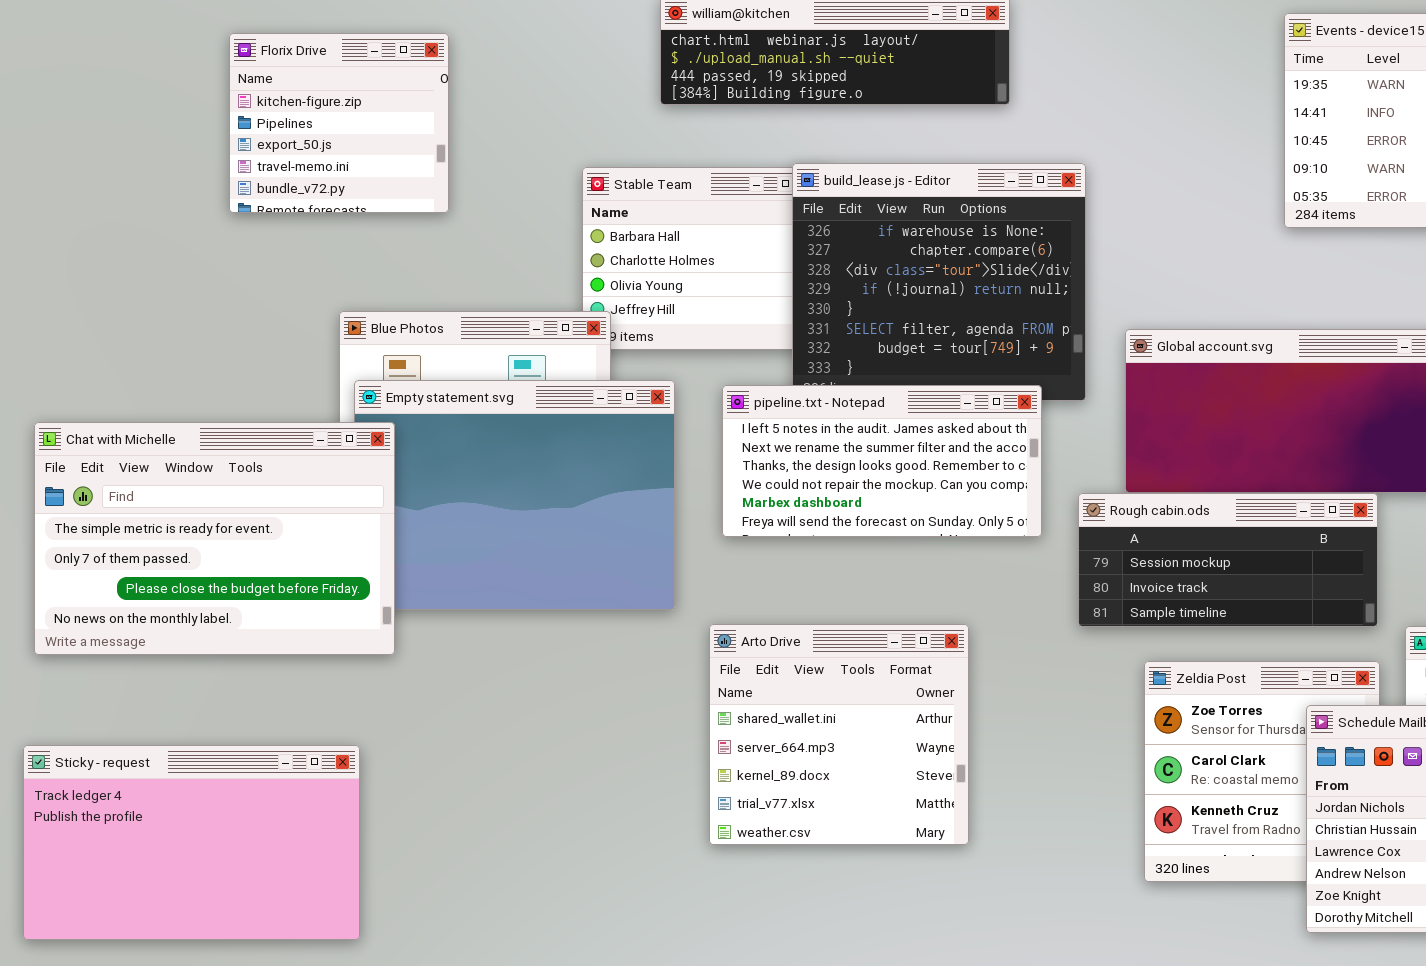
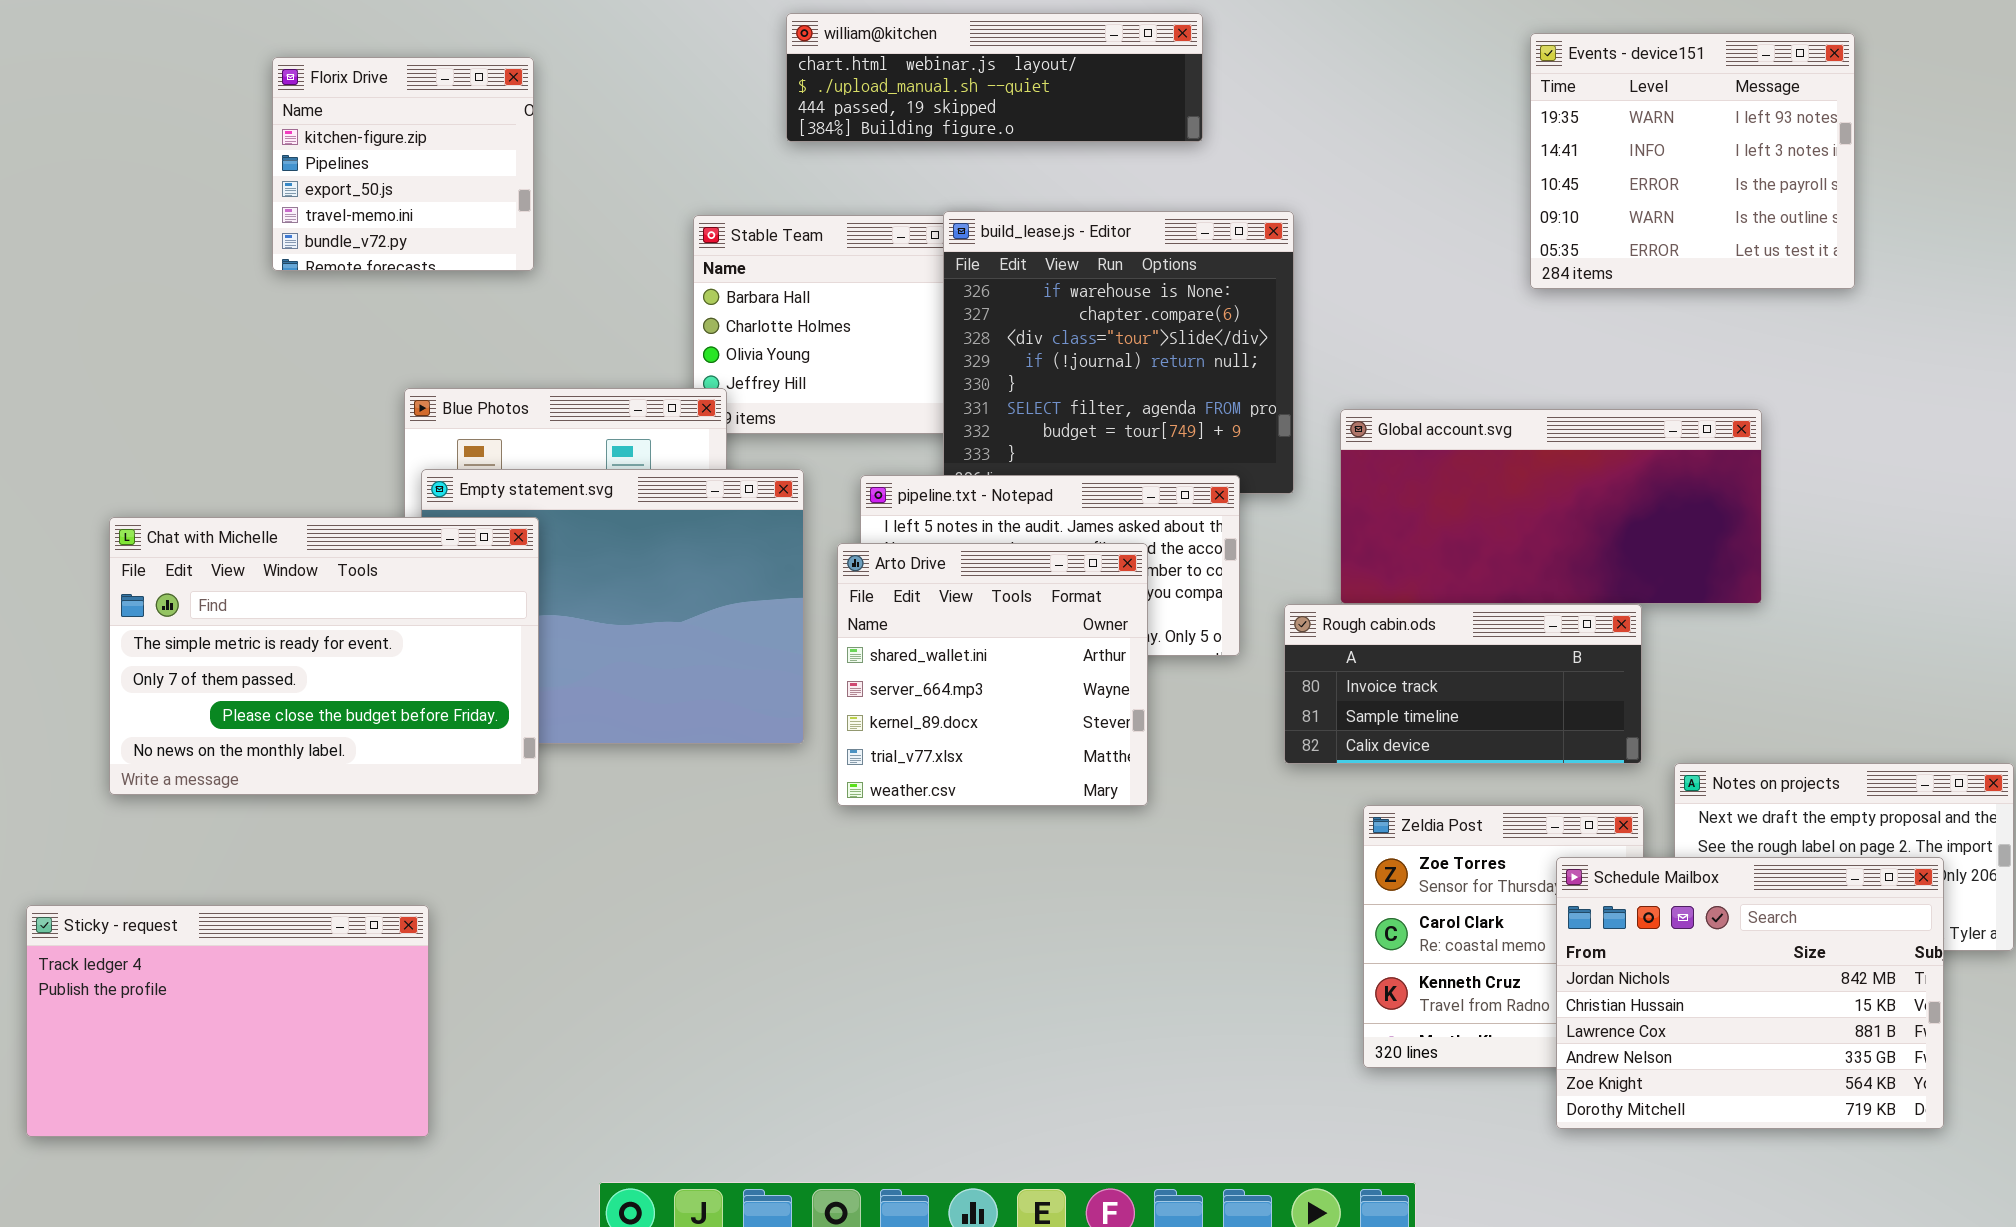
Chat with Michelle: [34,422,395,655] -> [109,517,539,795], moved
Rough cabin.ods: [1078,493,1378,627] -> [1284,604,1642,764], scrolled down 1 row
Arto Drive: [709,624,969,845] -> [837,543,1148,806], moved

